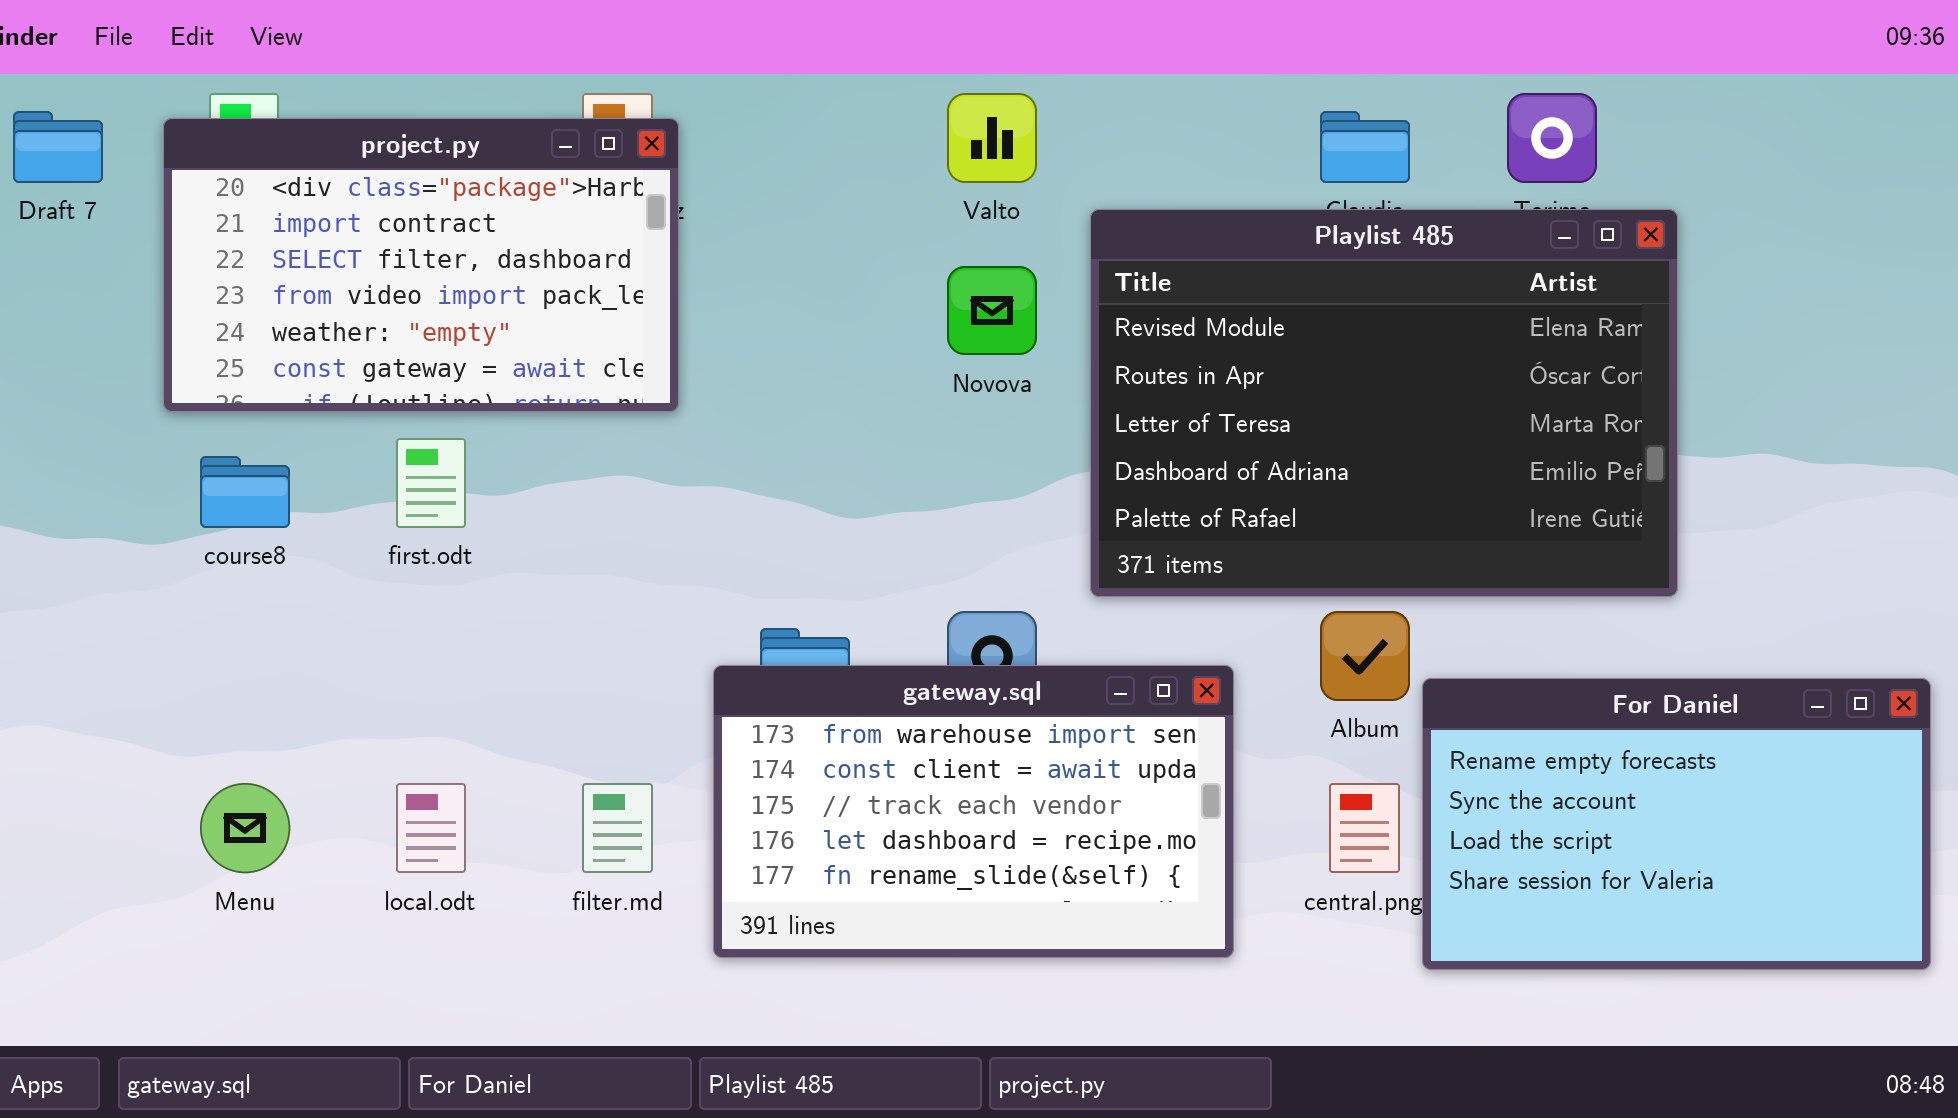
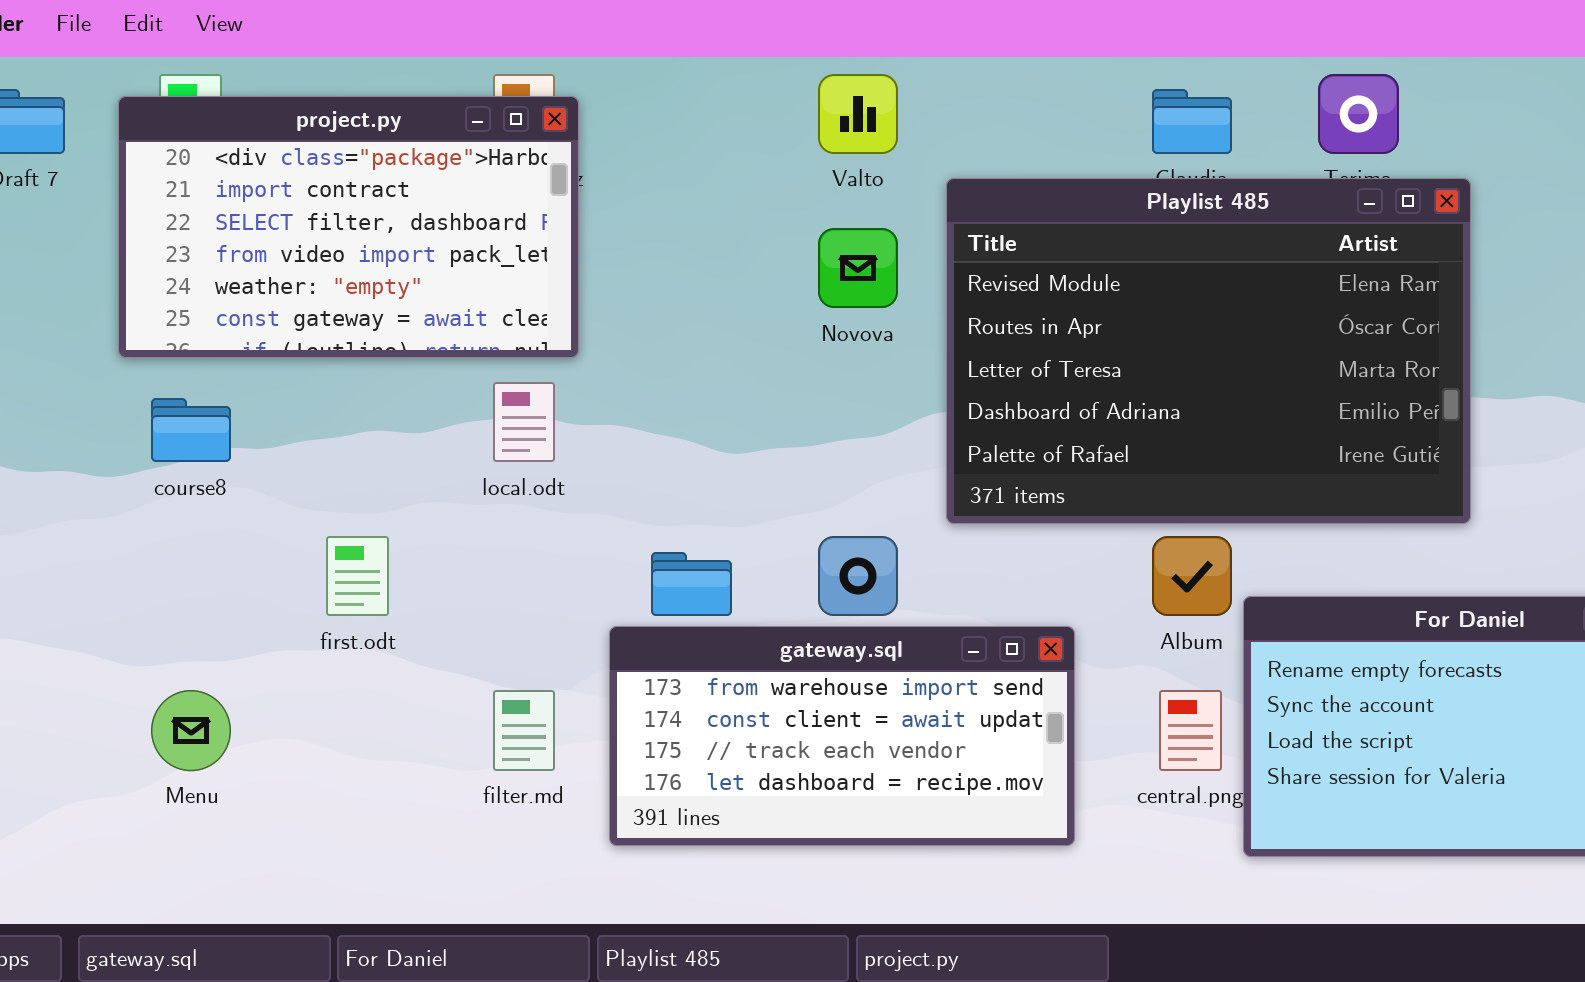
first.odt: [396,438,466,528] -> [326,536,389,616], moved
gateway.sql: [713,665,1234,958] -> [609,626,1075,846], resized
local.odt: [396,783,466,873] -> [493,382,555,462], moved

